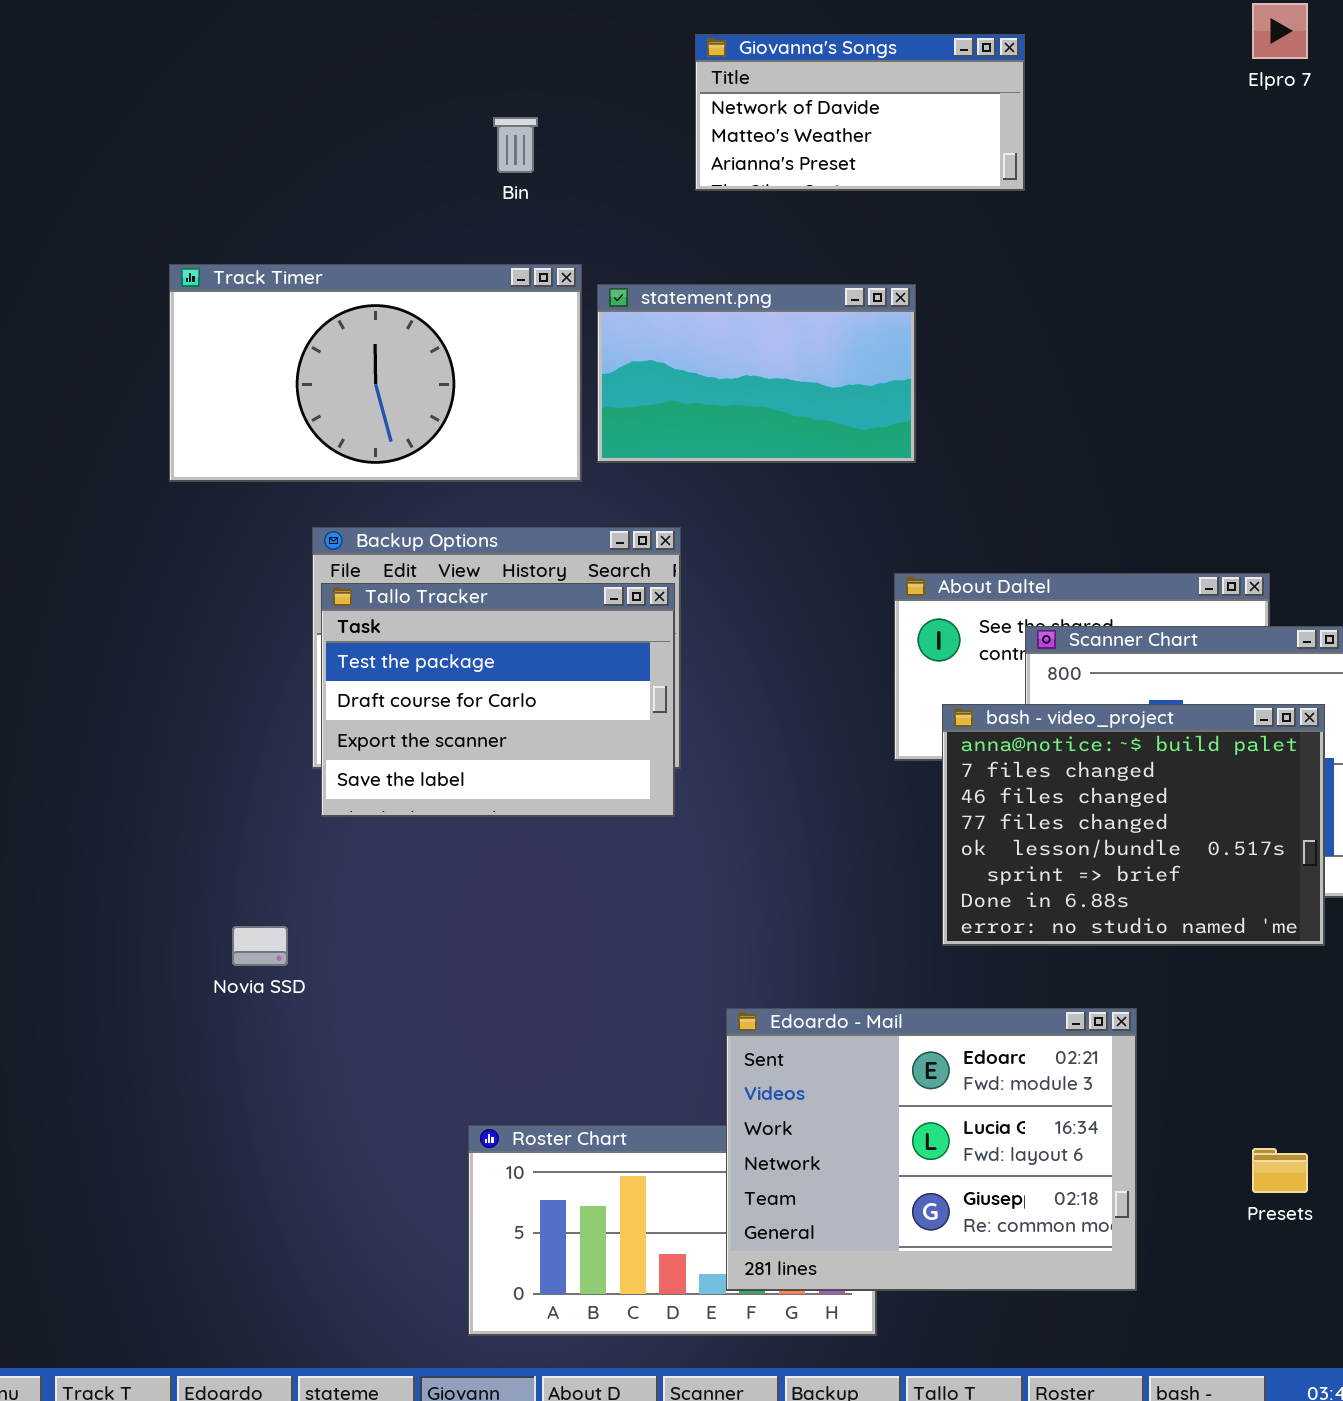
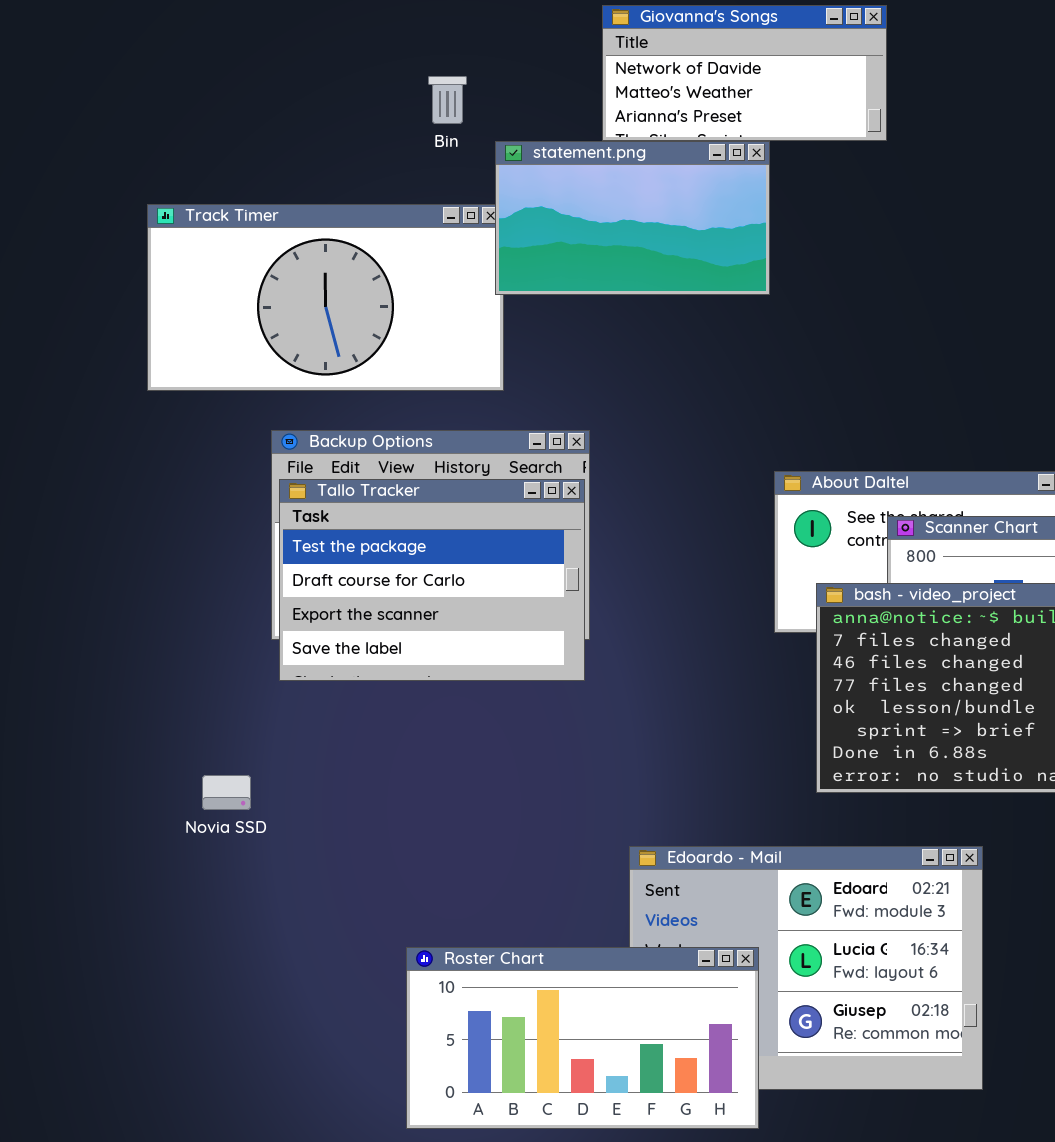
statement.png: [597,284,916,463] -> [495,141,770,295], moved
Roster Chart: [468,1125,877,1336] -> [406,947,759,1129], raised

